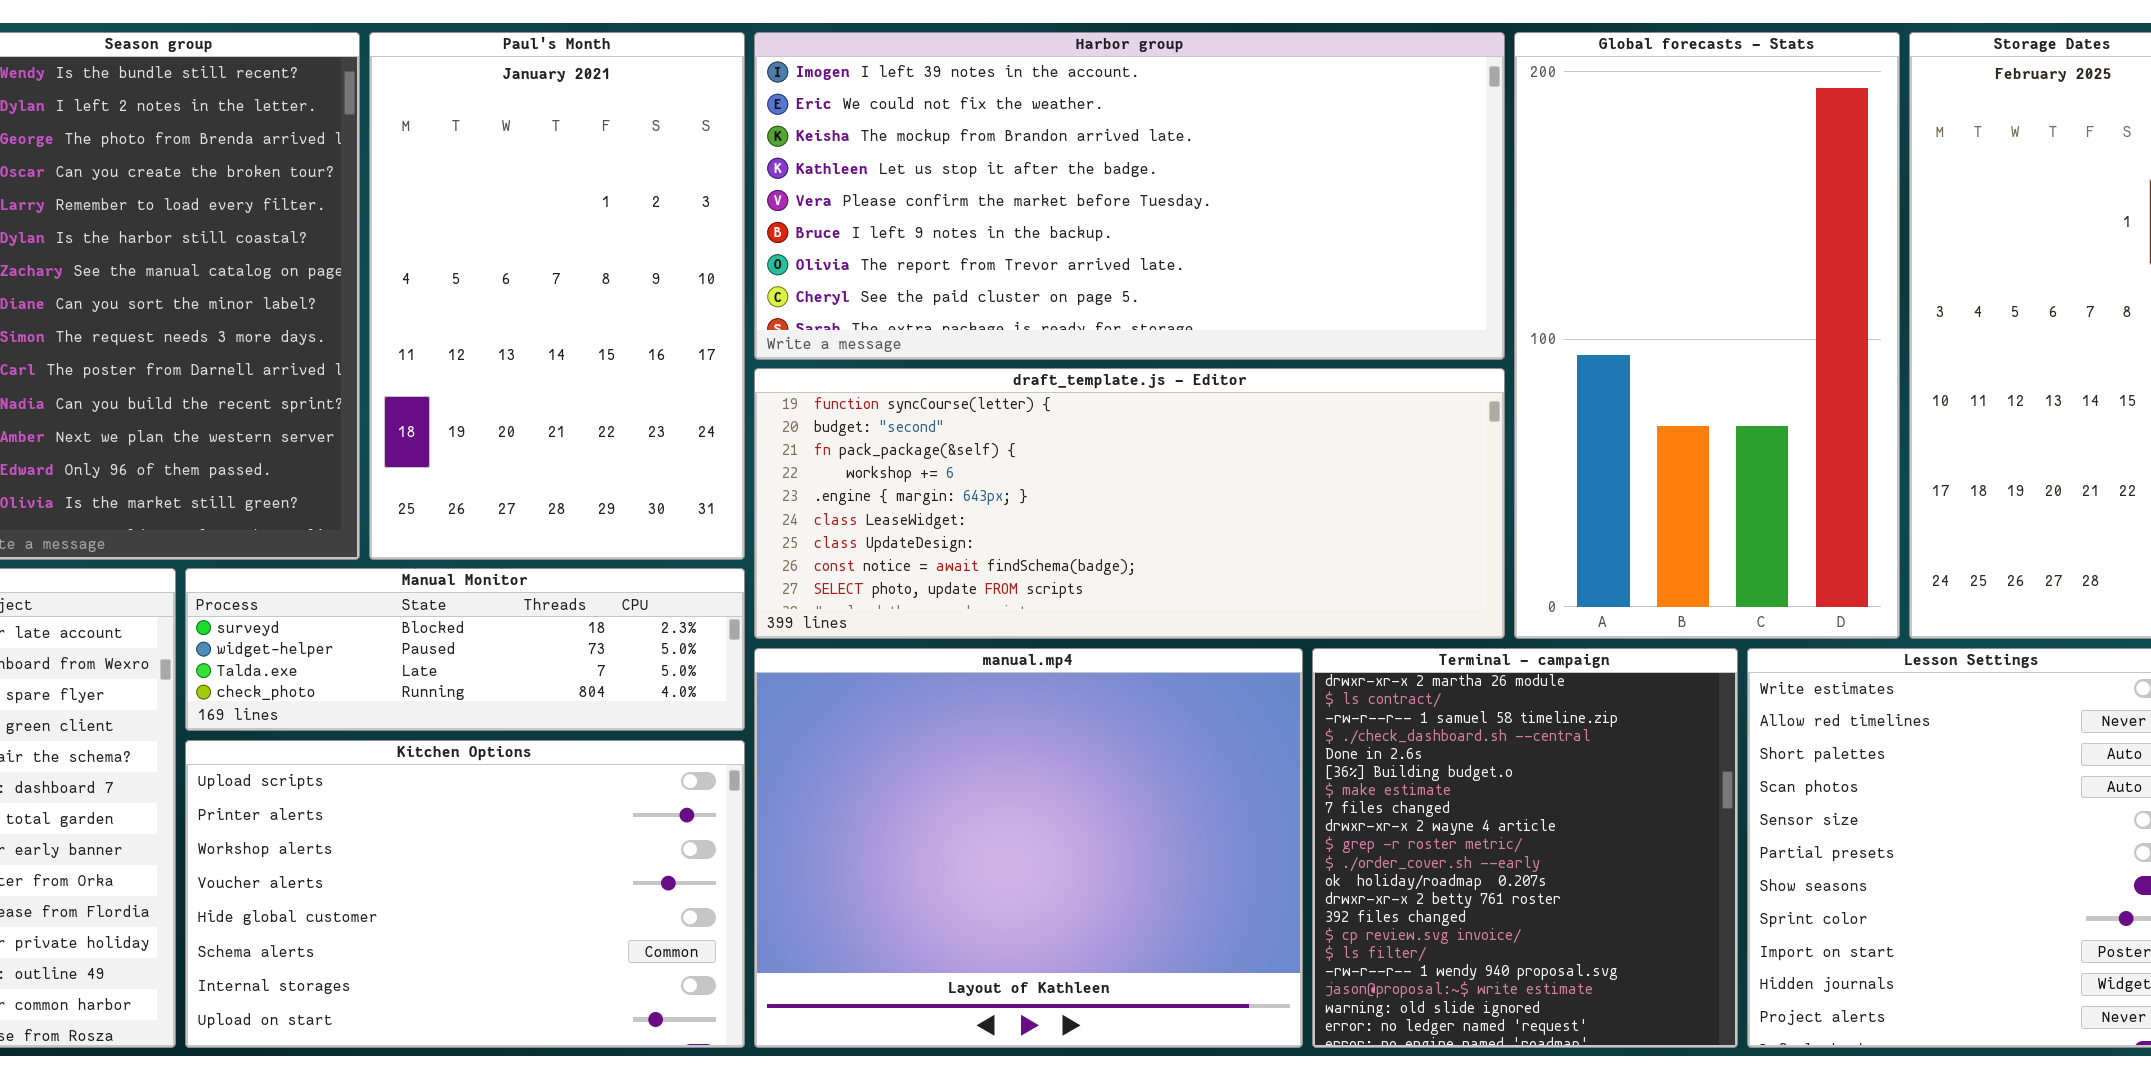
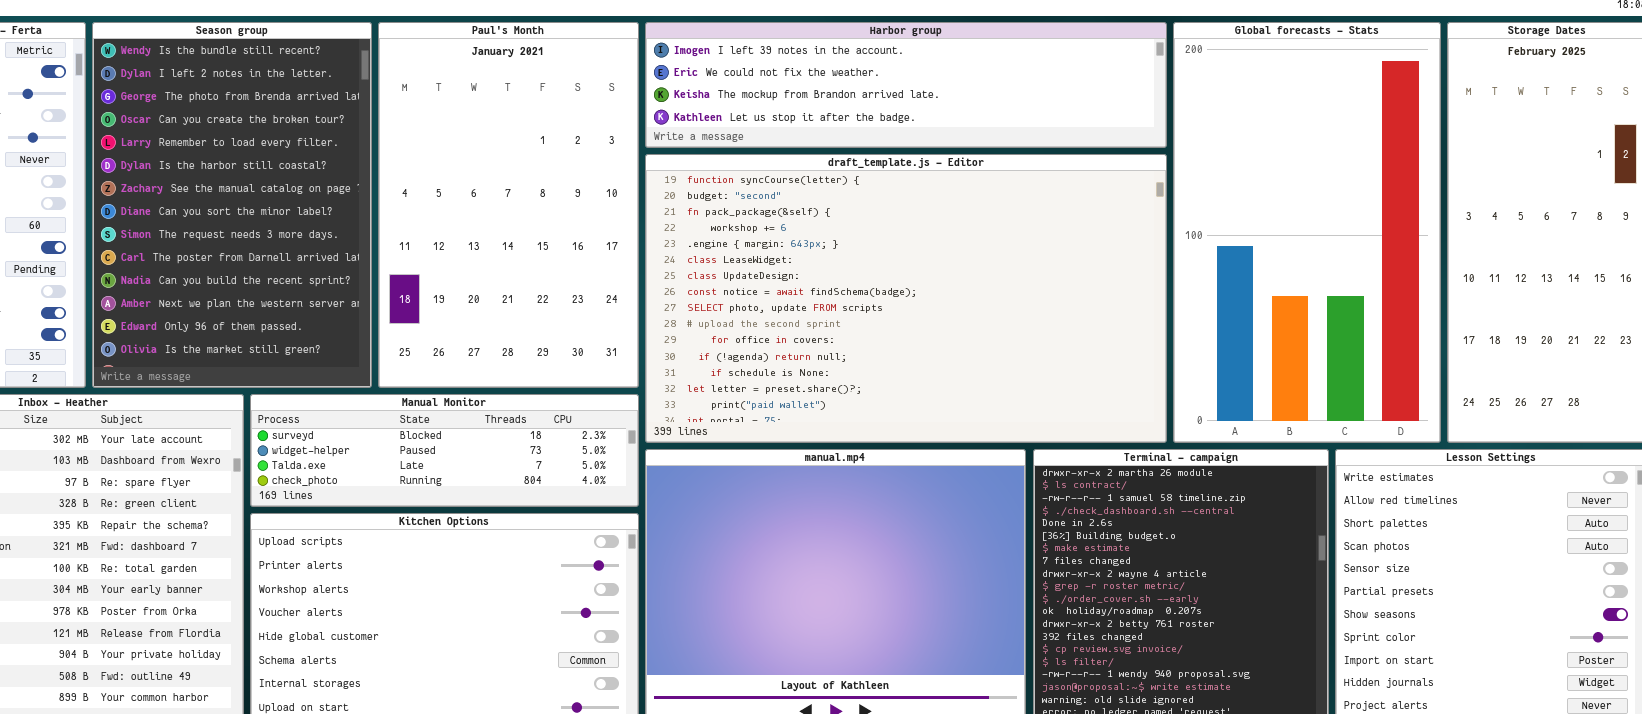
Harbor group: [754,32,1505,360] -> [645,22,1167,148], resized
draft_template.js - Editor: [754,368,1505,639] -> [645,154,1167,443], resized

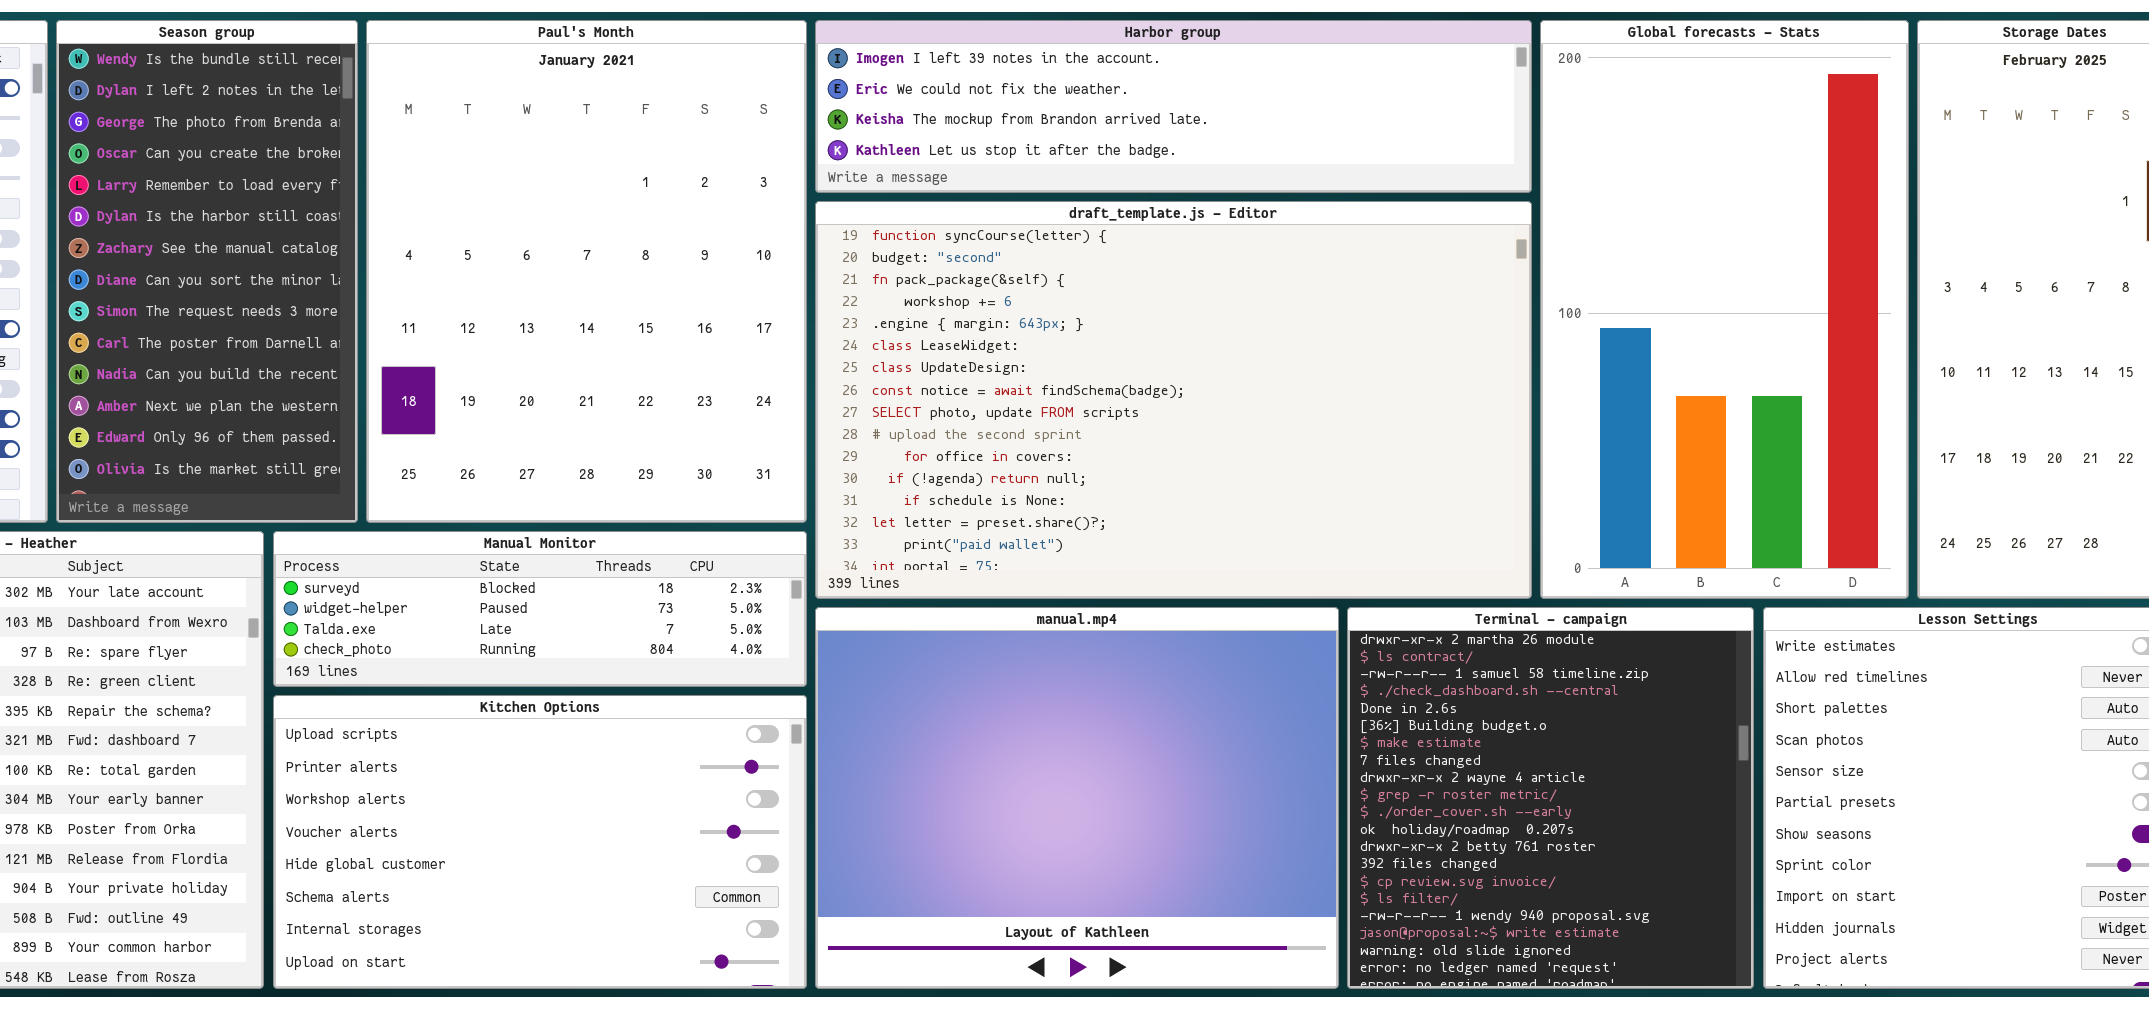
Season group: [92,22,372,388] -> [56,20,358,523], resized
Paul's Month: [378,22,639,388] -> [366,20,807,523], resized

